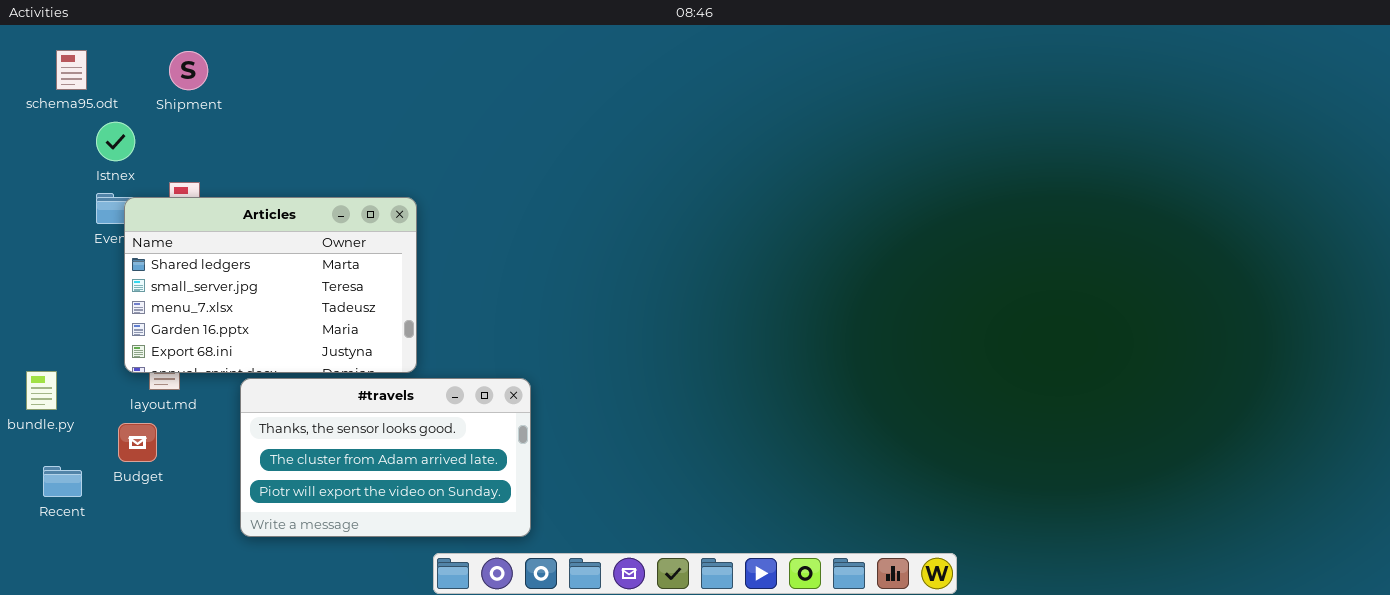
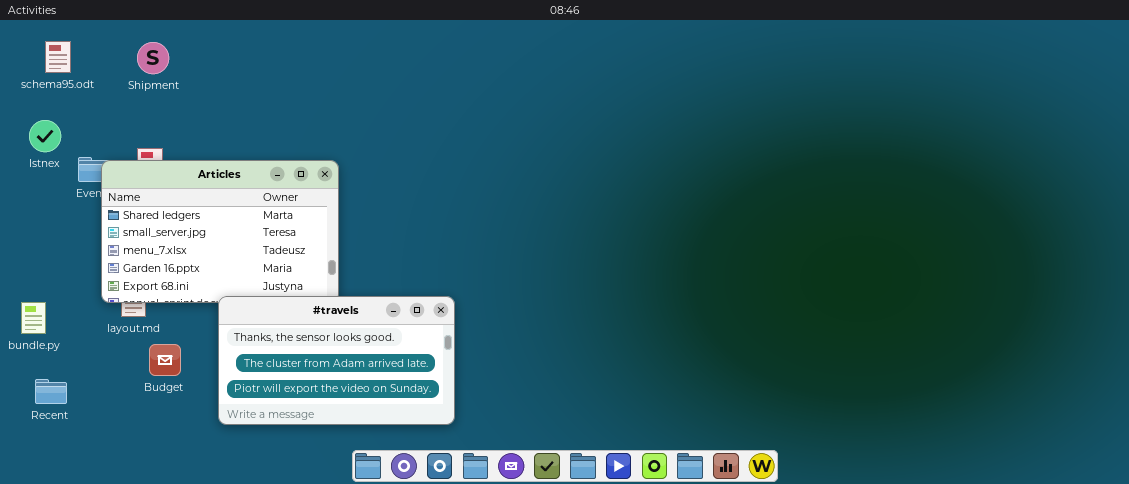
Istnex: [96,122,135,161] -> [29,120,61,152], moved
#travels: [240,378,531,537] -> [218,296,455,425], moved
Budget: [118,423,157,462] -> [149,344,181,376], moved

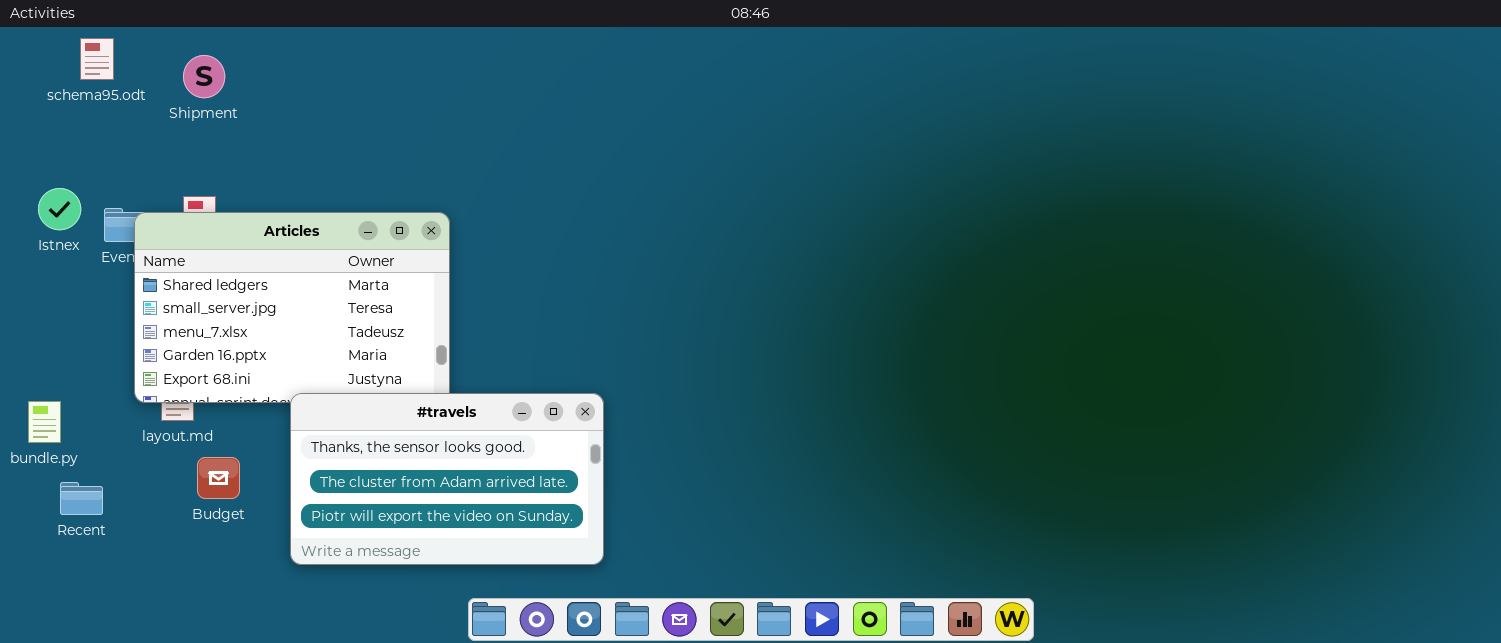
schema95.odt: [45,41,71,73] -> [80,38,114,80], moved
Istnex: [29,120,61,152] -> [38,188,81,230], moved
Recent: [35,379,67,404] -> [60,482,103,515], moved

